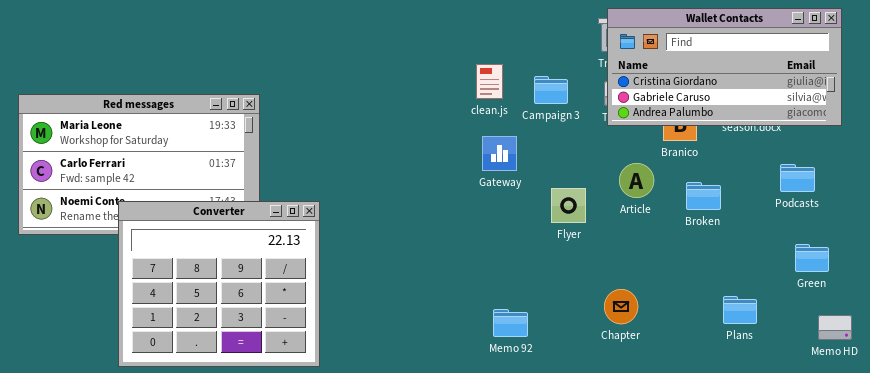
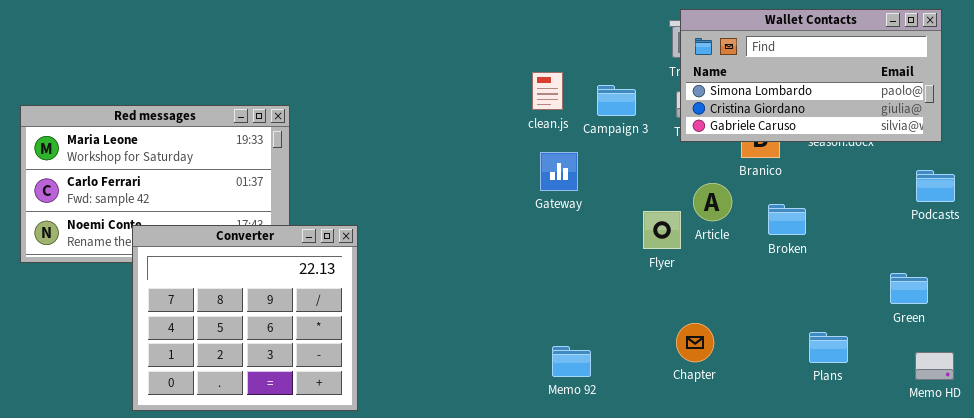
Wallet Contacts: [607,8,842,126] -> [680,9,942,142], scrolled up 1 row
Podcasts: [780,164,815,192] -> [916,170,955,202], moved
Flyer: [551,188,586,223] -> [643,211,681,249], moved

